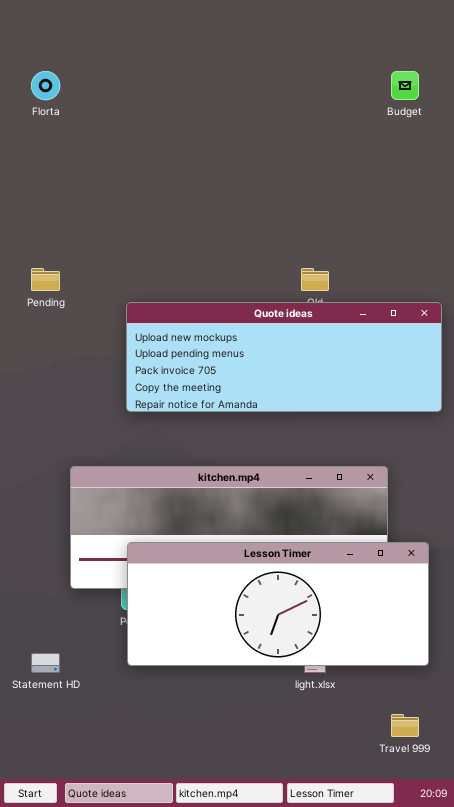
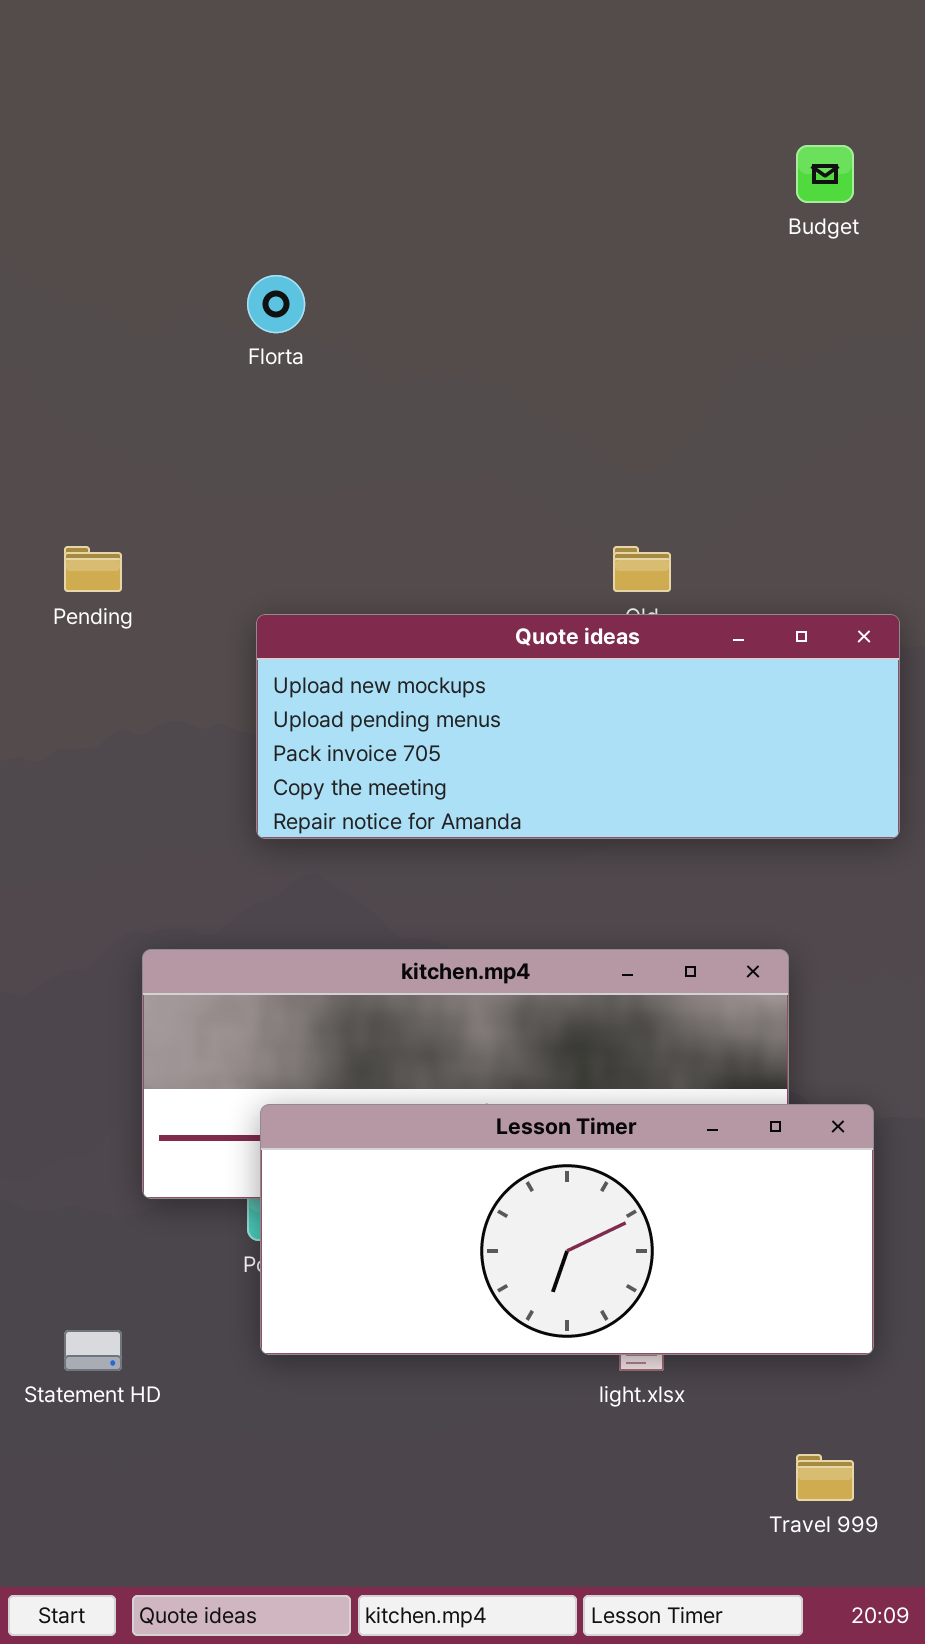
Florta: [31,71,60,100] -> [247,275,305,333], moved

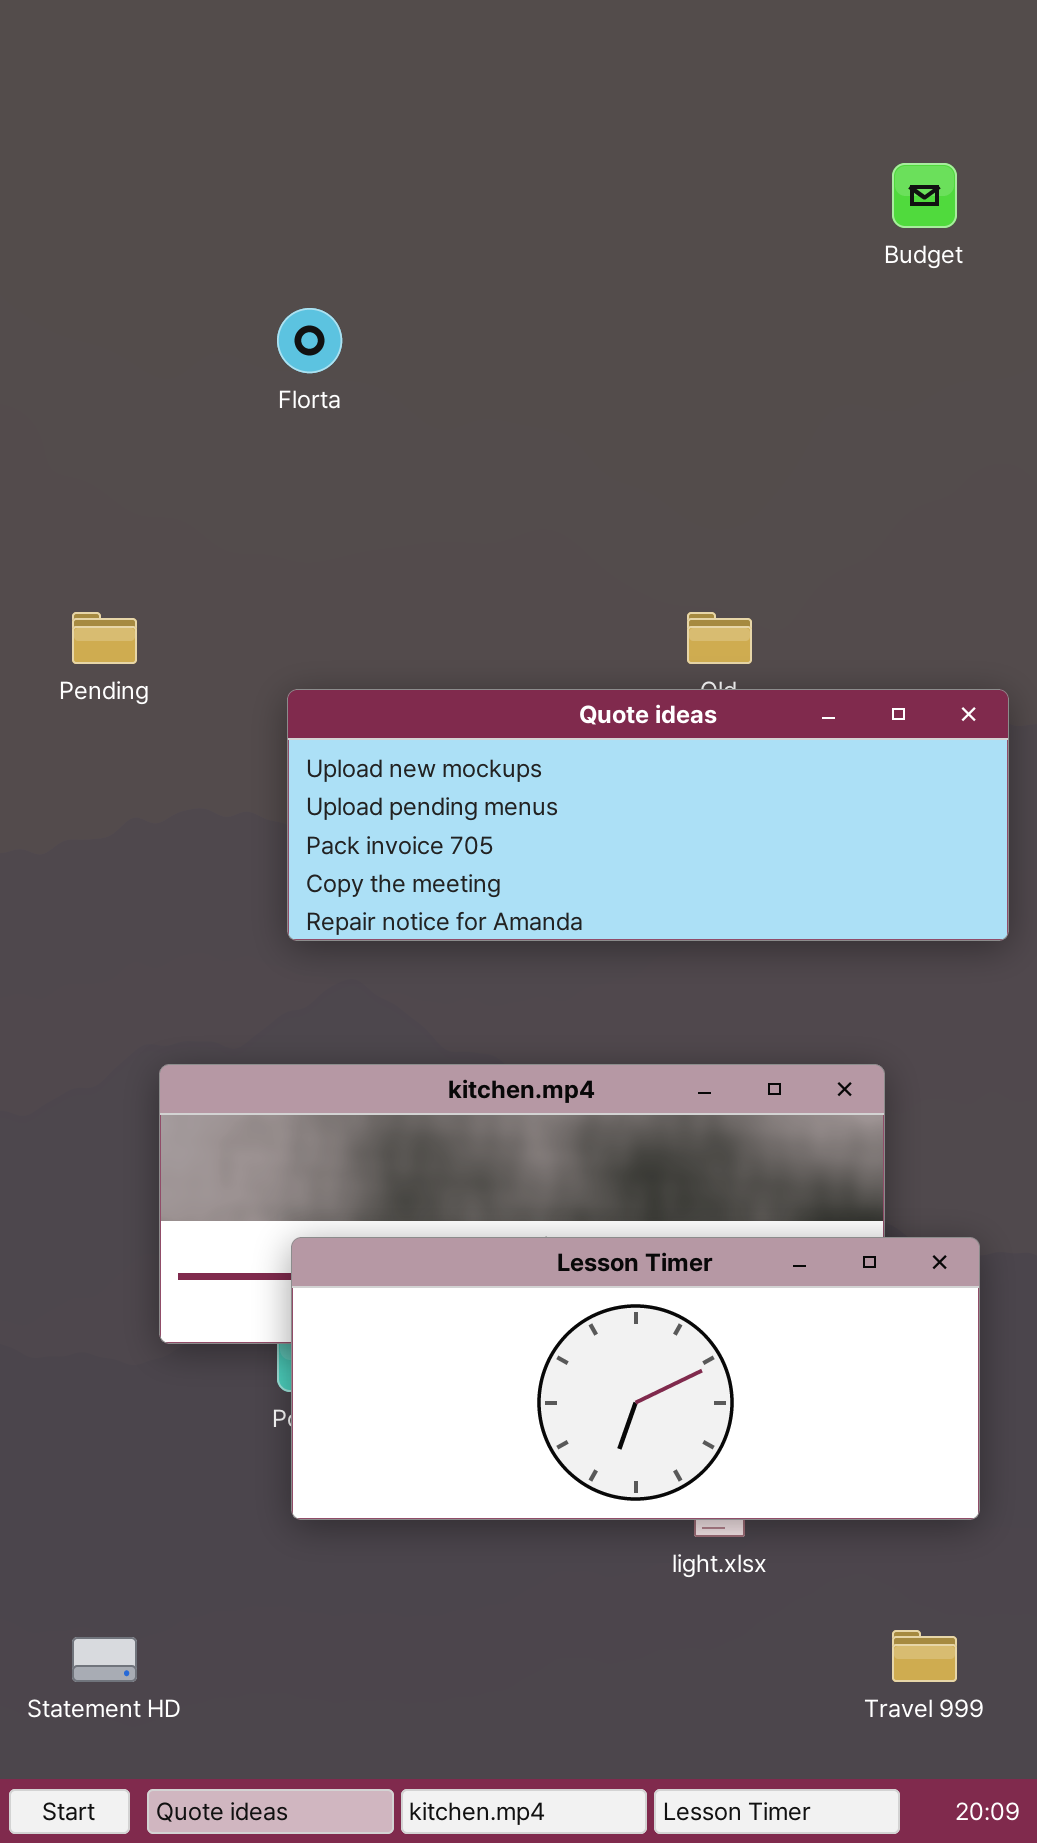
Statement HD: [64,1330,122,1371] -> [72,1637,137,1682], moved

